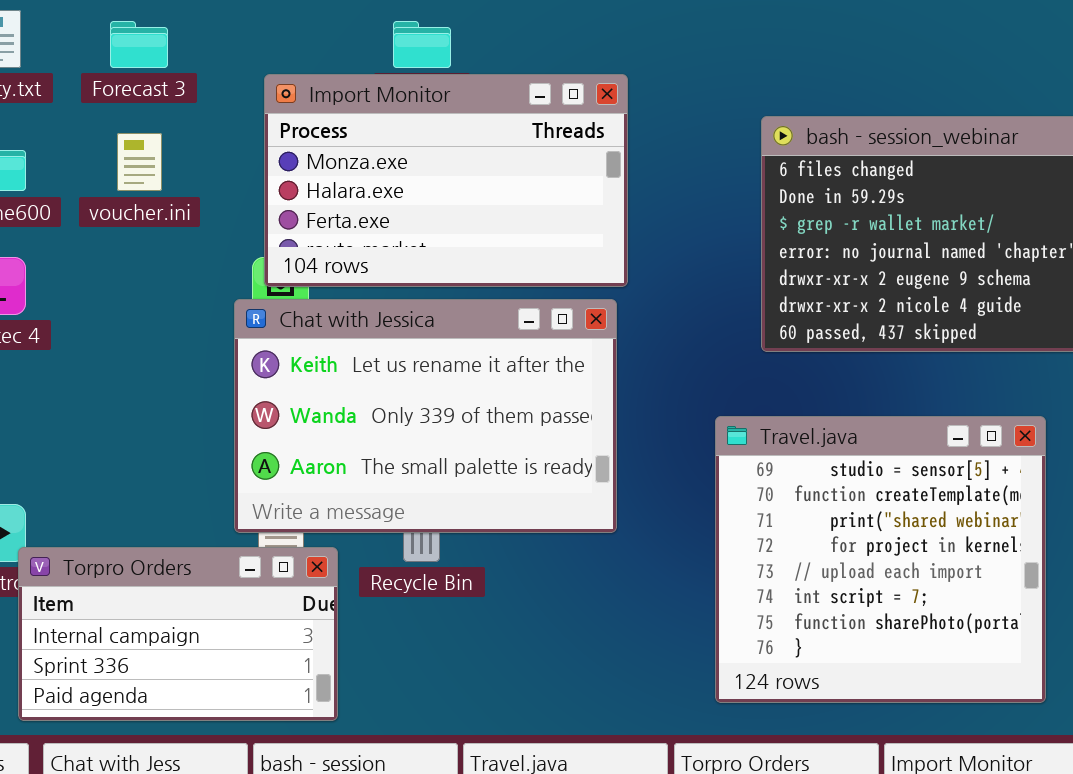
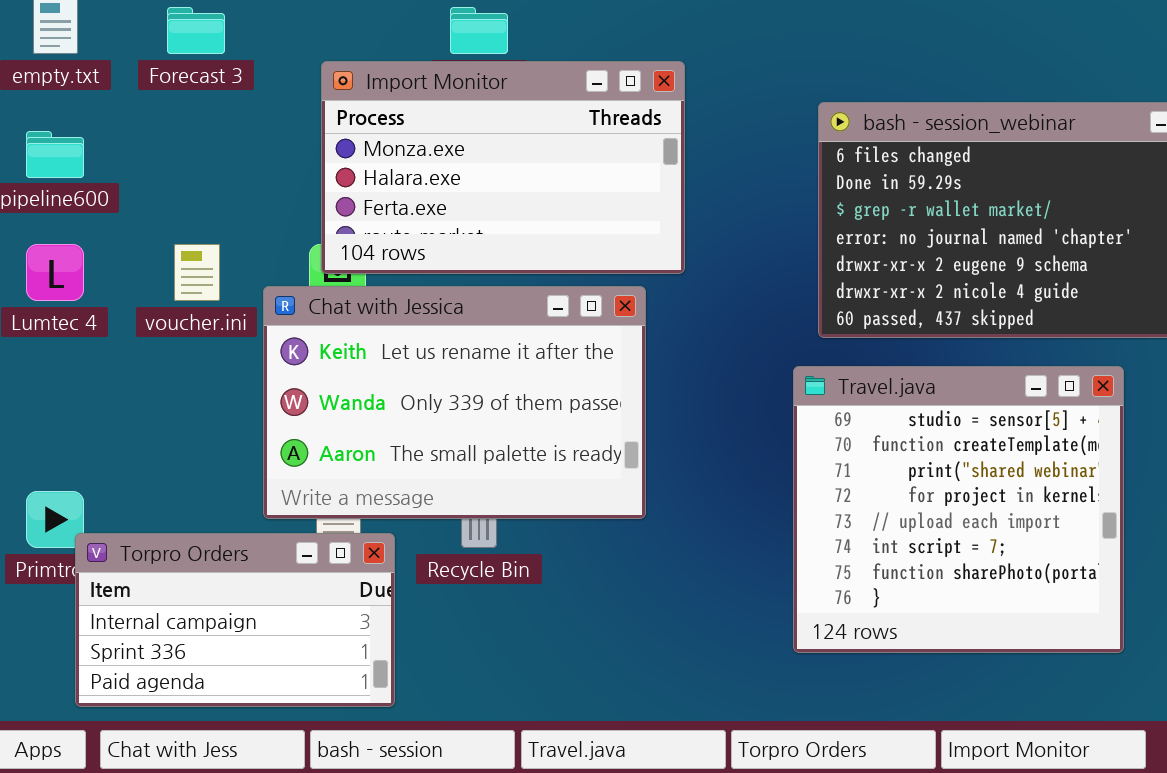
voucher.ini: [117,133,162,191] -> [174,244,220,301], moved
Chat with Jessica: [234,299,617,533] -> [263,286,646,519], moved
Travel.java: [715,416,1046,703] -> [793,366,1124,653], moved

